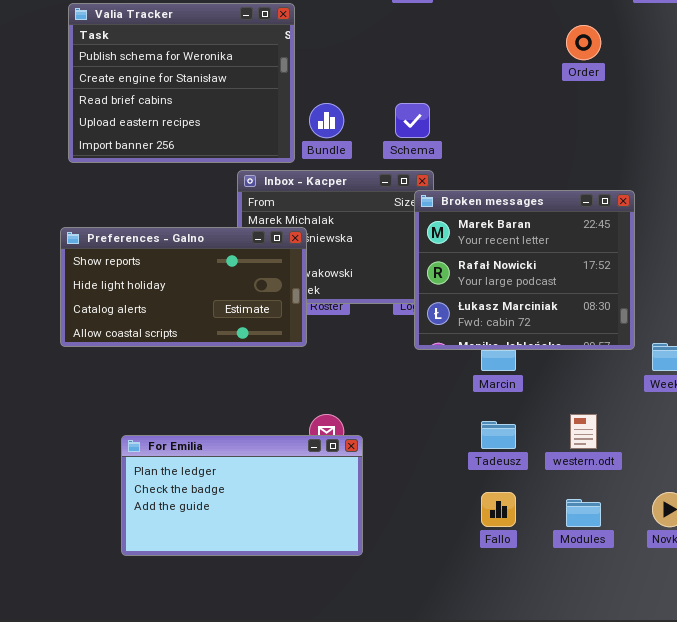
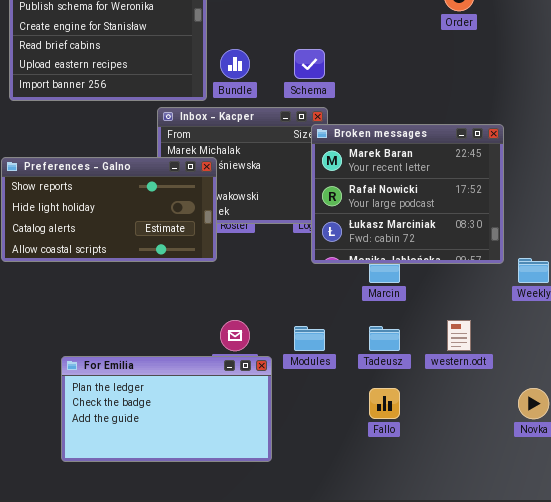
For Emilia: [121,435,363,556] -> [61,356,272,462], moved
Modules: [566,499,601,527] -> [294,326,325,351], moved

